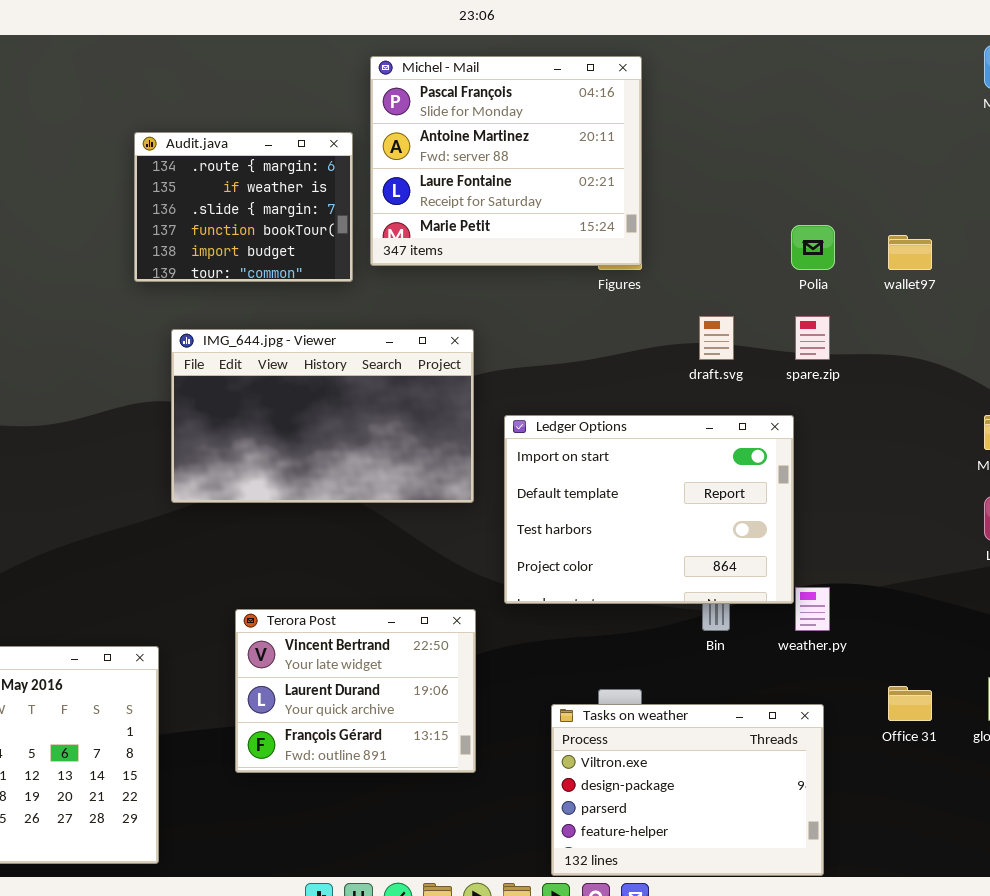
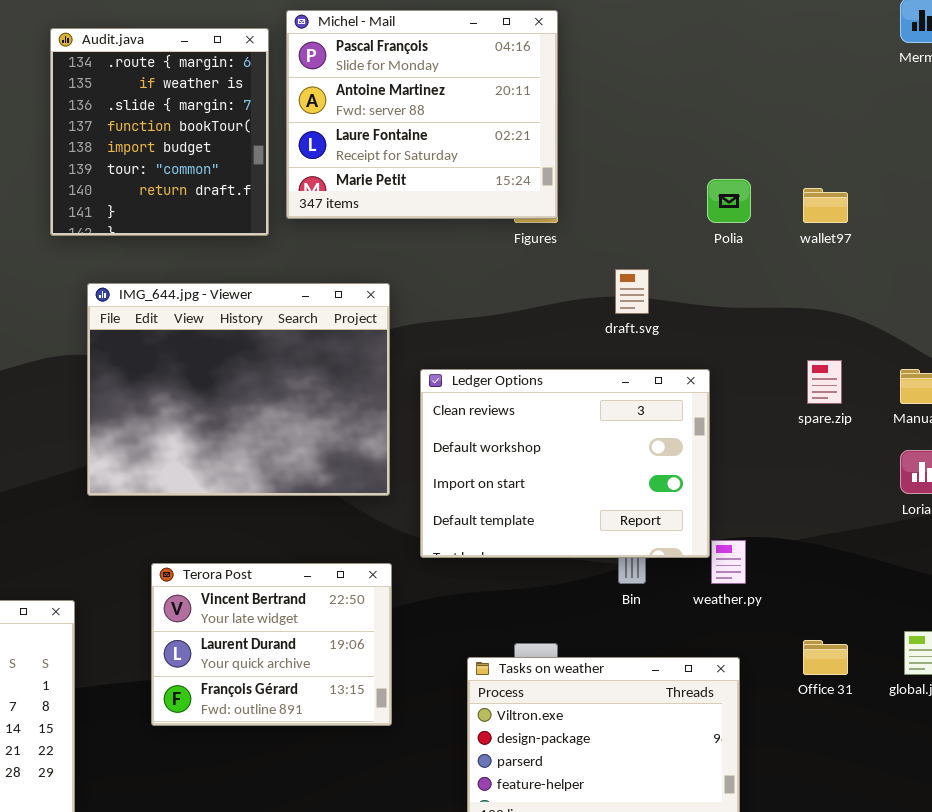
Audit.java: [134,132,353,282] -> [50,28,269,236], resized
spare.zip: [795,316,830,360] -> [807,360,842,404], moved
IMG_644.jpg - Viewer: [171,329,474,503] -> [87,283,390,496], resized
Ledger Options: [504,415,794,604] -> [420,369,710,558], scrolled up 2 rows

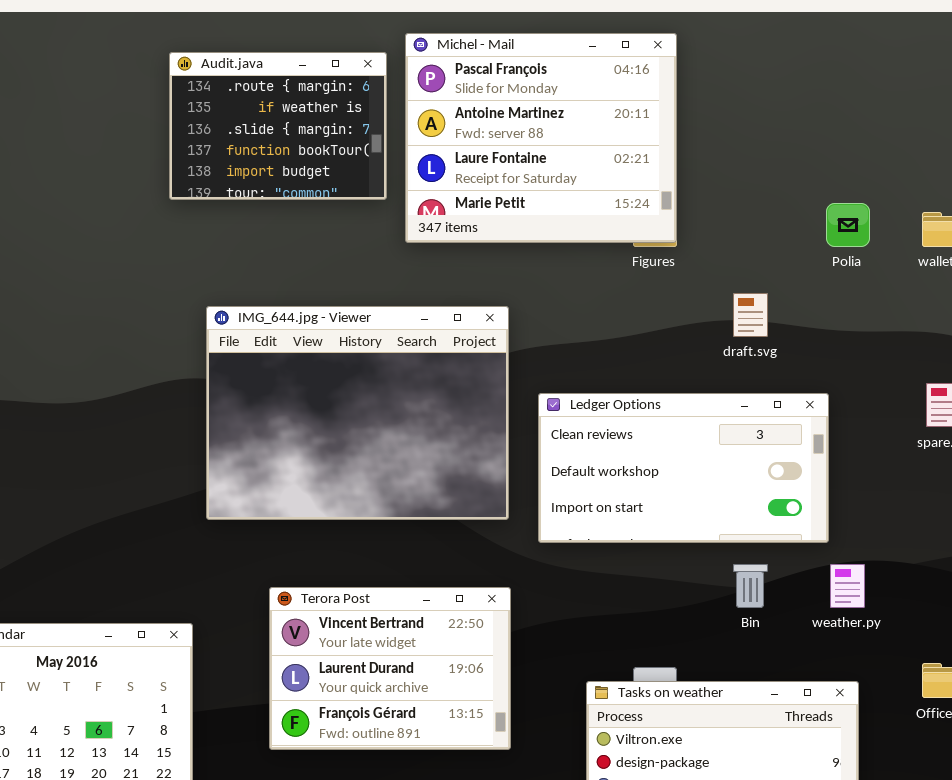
Audit.java: [50,28,269,236] -> [169,52,387,200], resized
Ledger Options: [420,369,710,558] -> [538,393,829,543], resized

